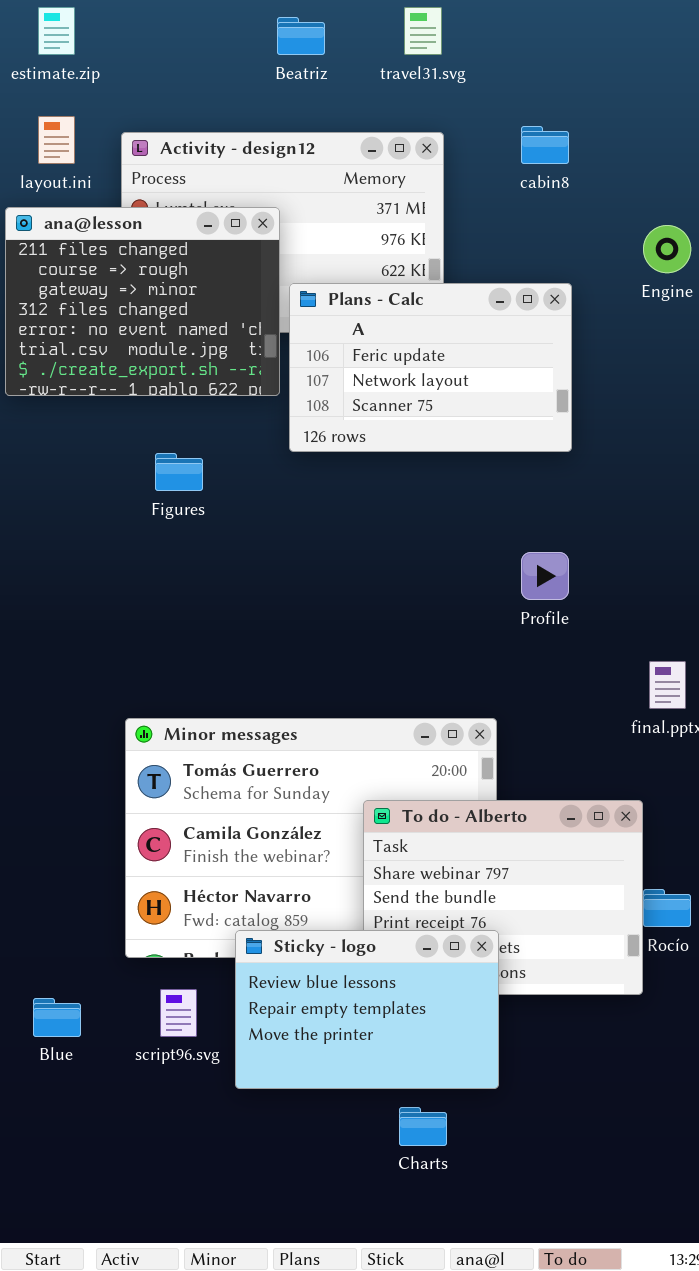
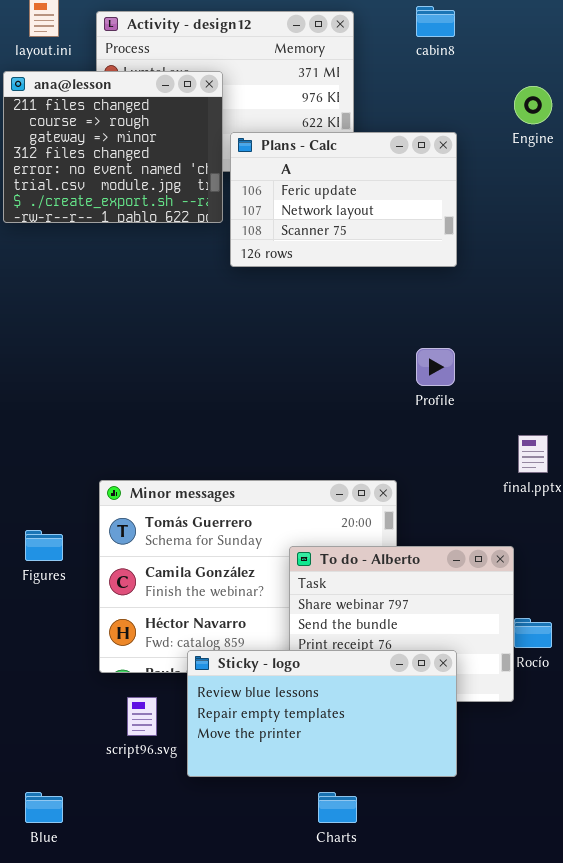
Figures: [155,453,203,491] -> [25,530,63,561], moved
Sticky - logo: [235,930,499,1089] -> [187,650,457,777], resized
Blue: [33,998,81,1037] -> [25,792,63,823], moved

